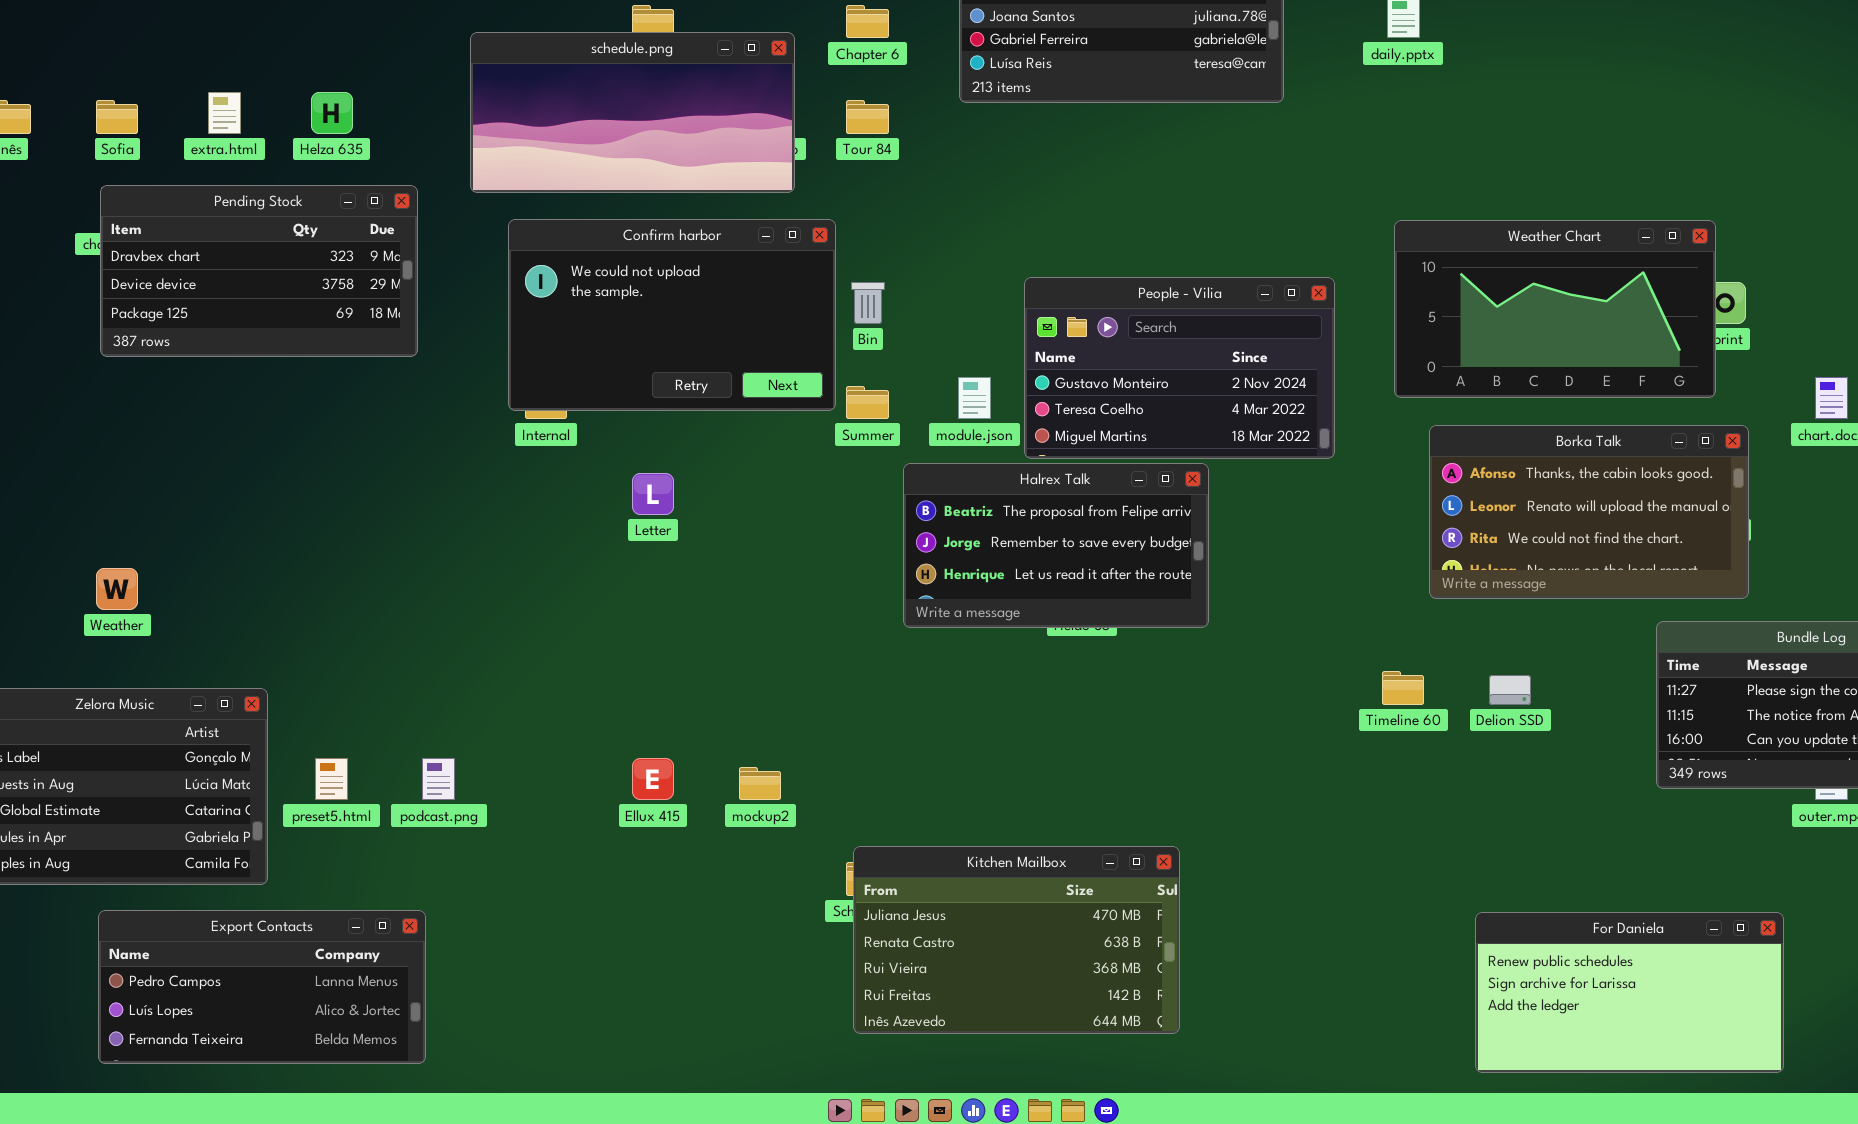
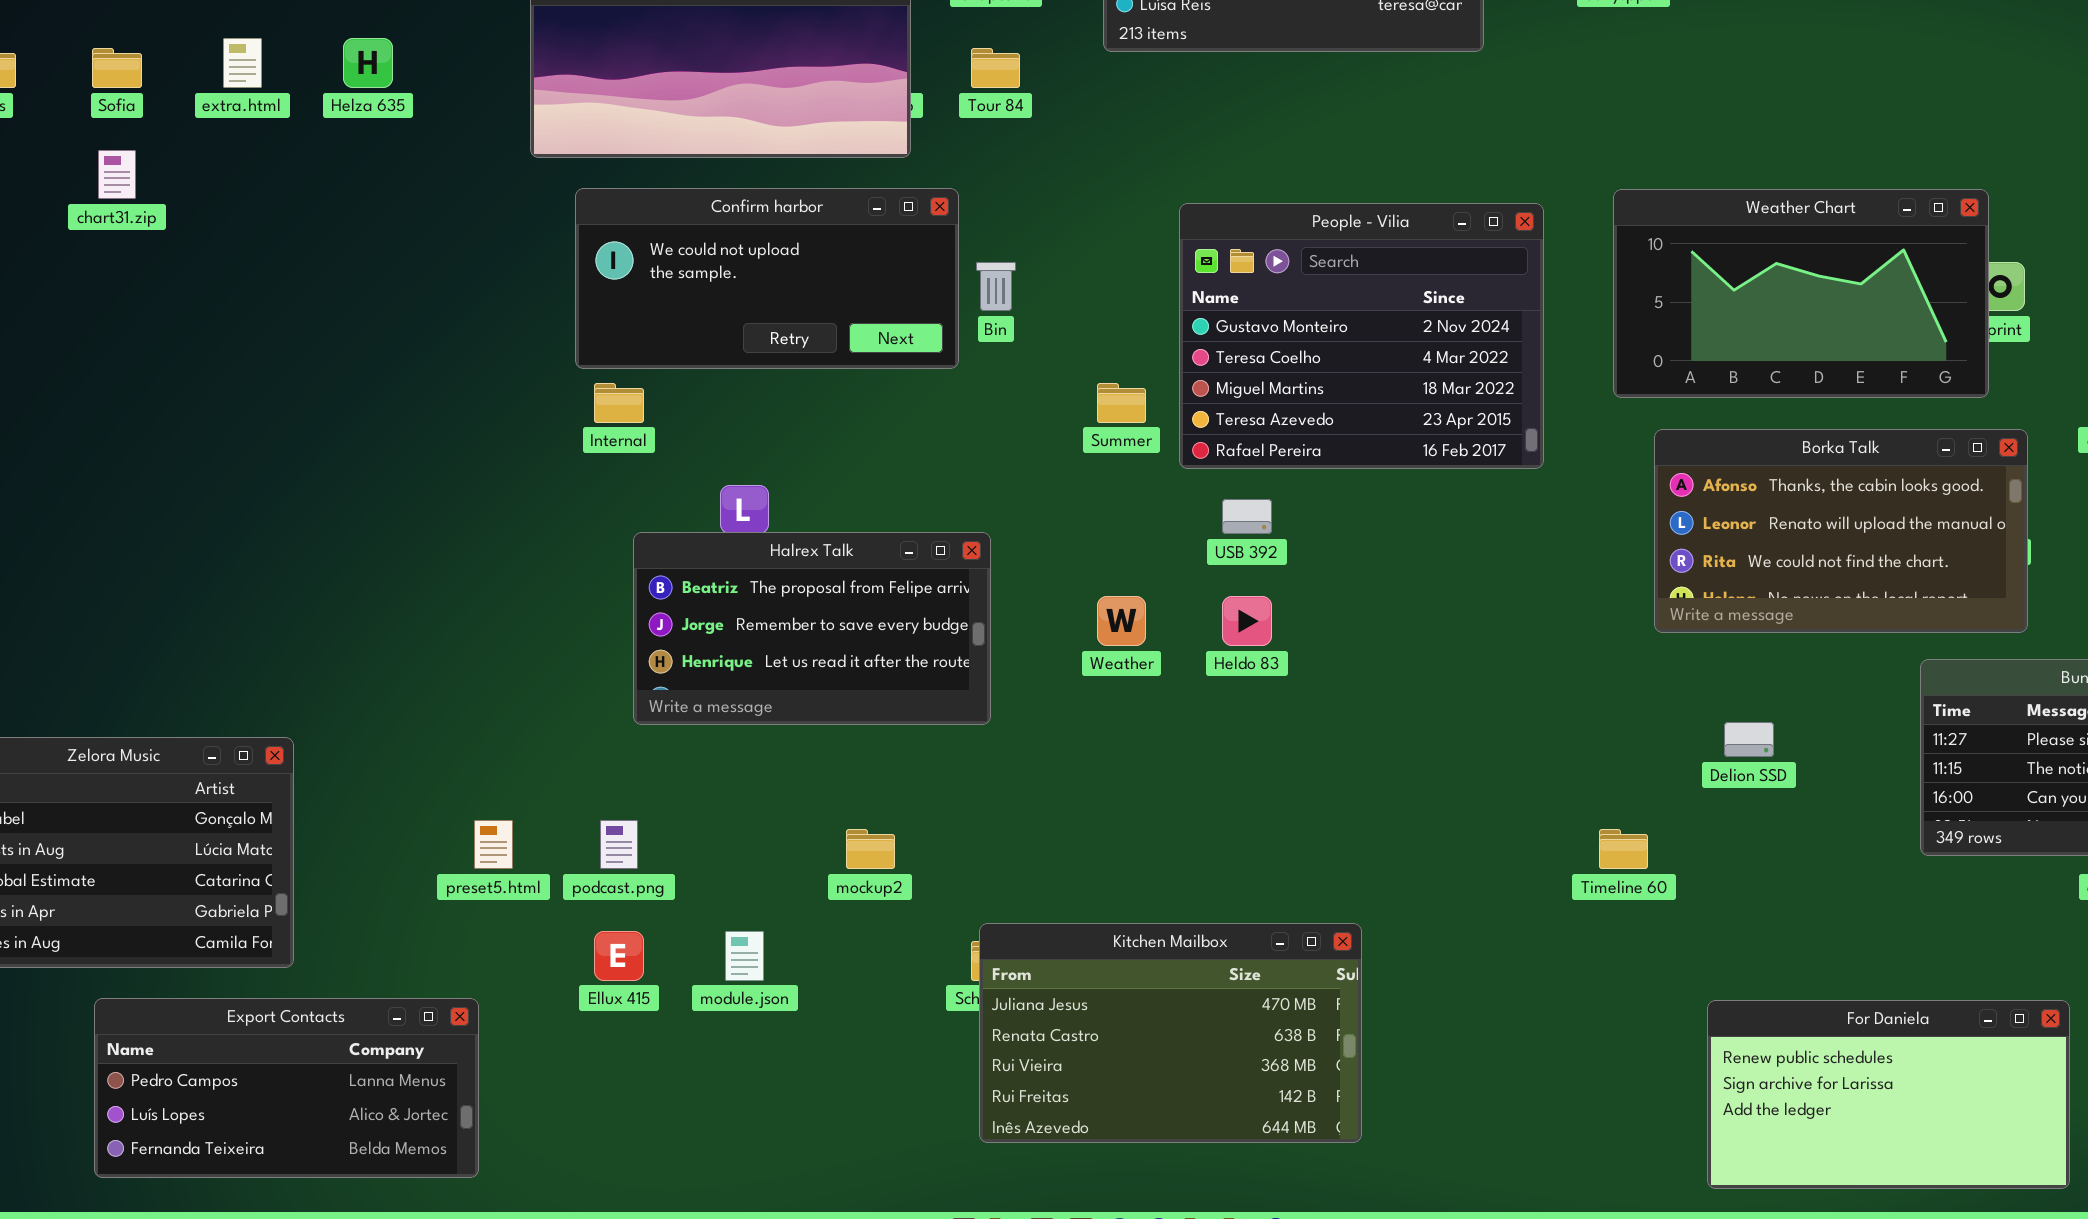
Pending Stock: [100,185,418,357] -> none, closed
Confirm harbor: [508,219,836,411] -> [575,188,959,369], resized
People - Vilia: [1024,277,1335,459] -> [1179,203,1544,469], resized
module.json: [958,377,991,419] -> [725,931,764,981], moved
Summer: [846,386,889,419] -> [1097,383,1146,423], moved
Halrex Talk: [903,463,1209,628] -> [633,532,991,725], moved
Weather: [96,568,138,610] -> [1097,596,1146,646], moved
Timeline 60: [1382,671,1424,705] -> [1599,829,1648,869], moved
preset5.html: [315,758,348,800] -> [474,820,513,869], moved
podcast.png: [422,758,455,800] -> [600,820,638,869], moved
Ellux 415: [632,758,674,800] -> [594,931,644,981], moved

